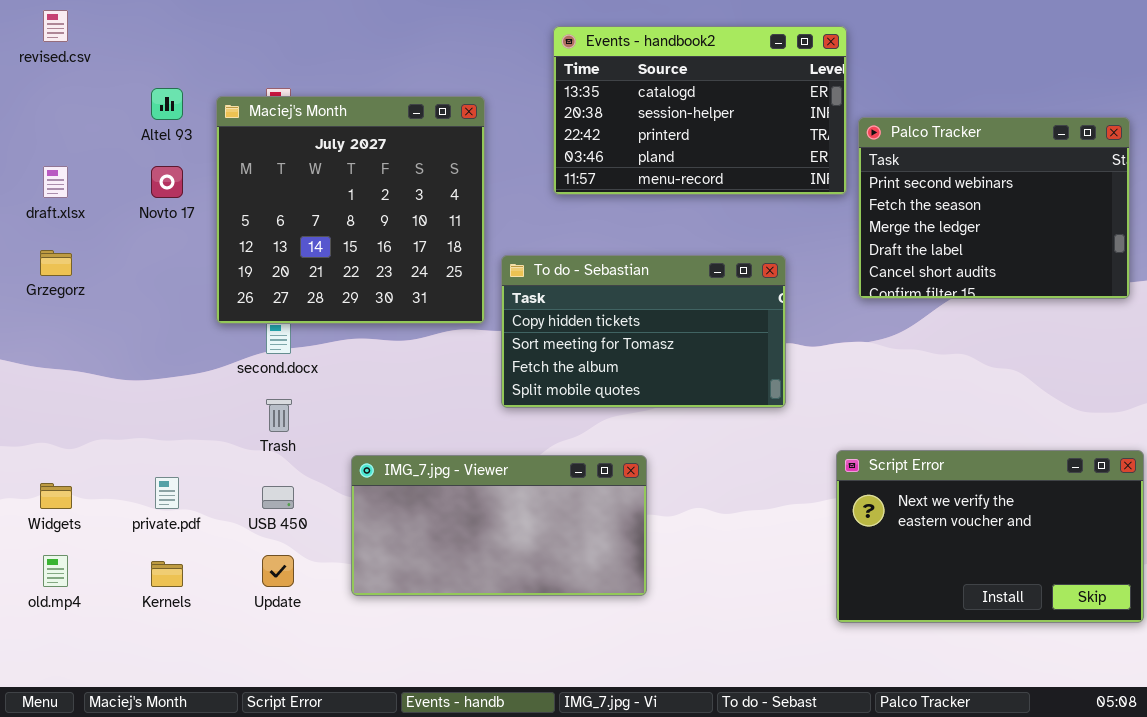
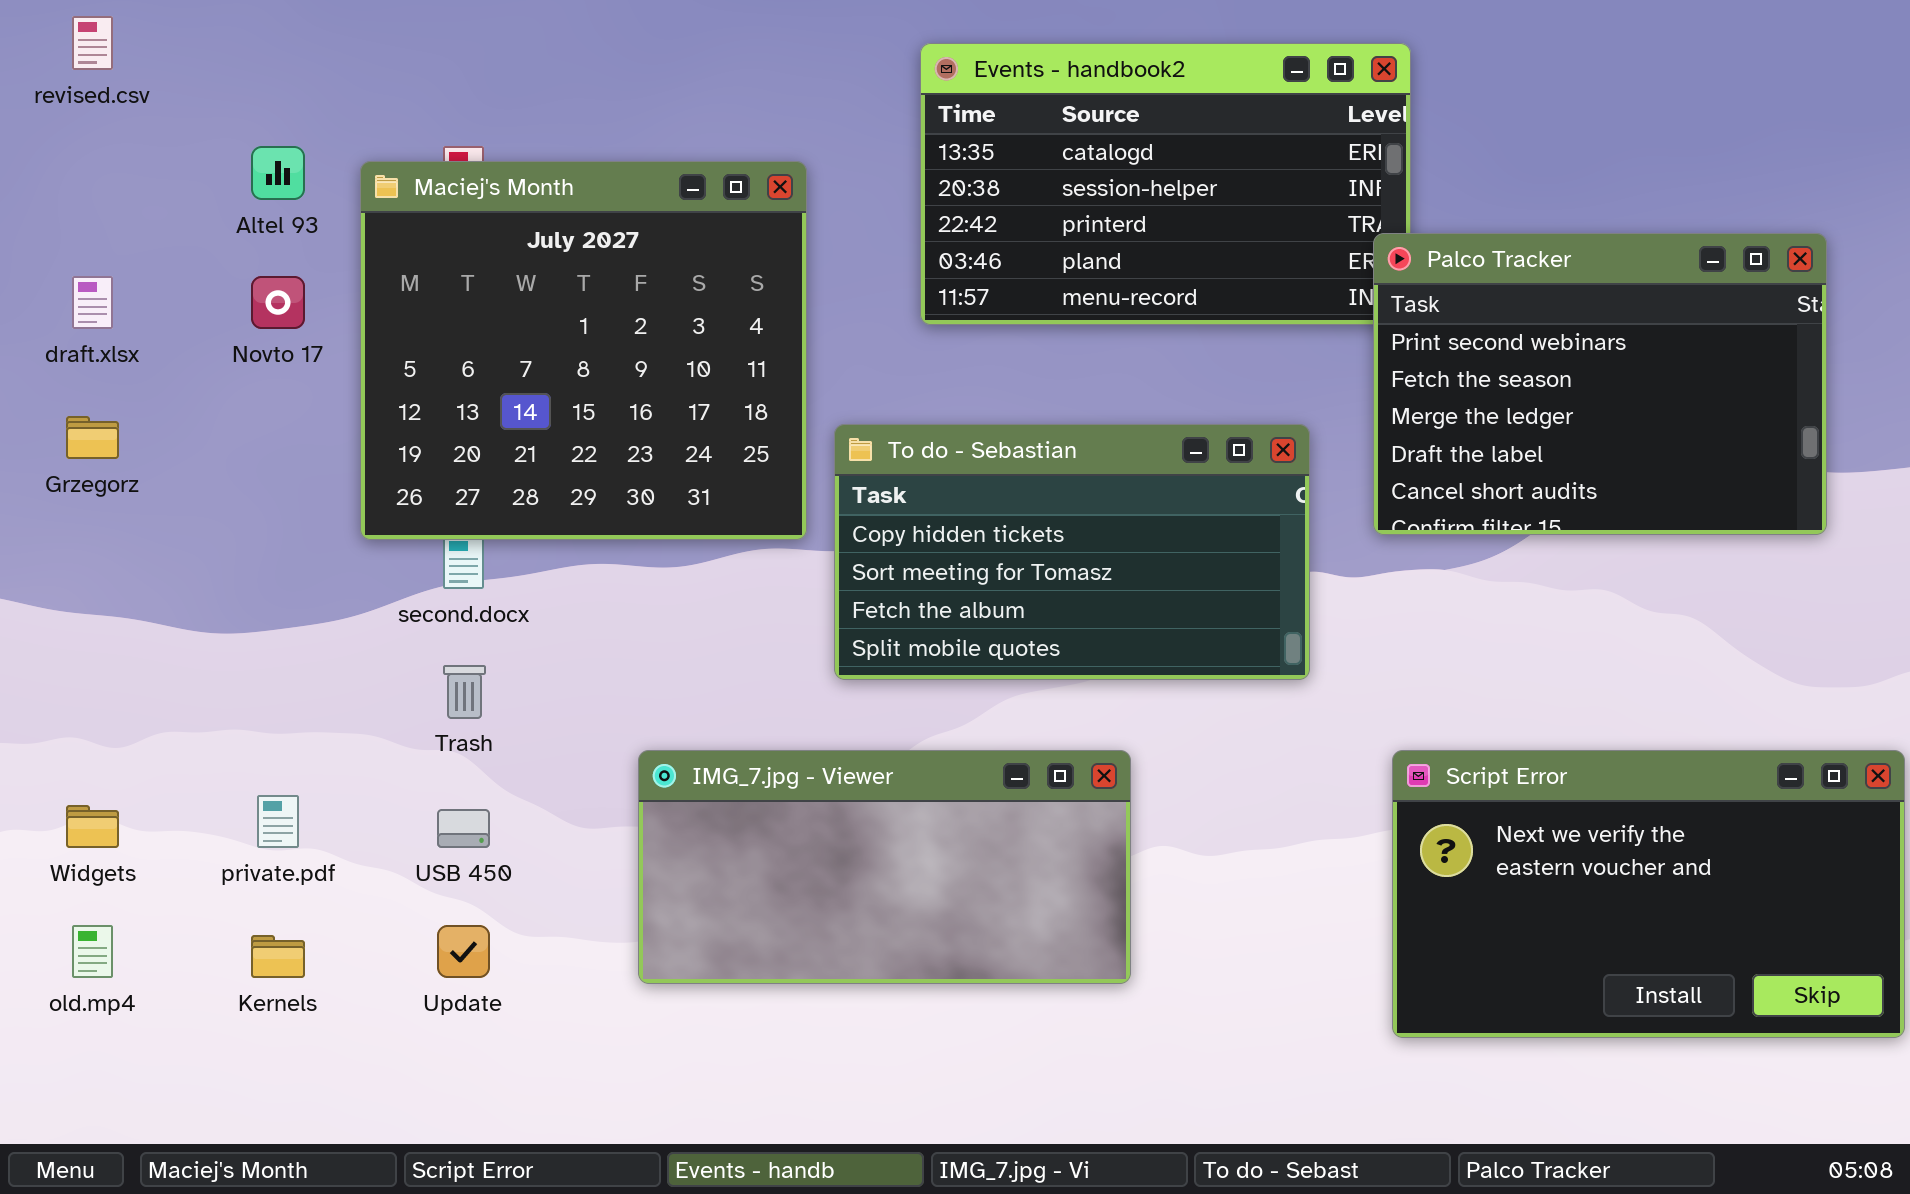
Palco Tracker: [858,117,1130,299] -> [1373,233,1827,535], moved
IMG_7.jpg - Viewer: [351,455,647,596] -> [638,750,1131,984], moved

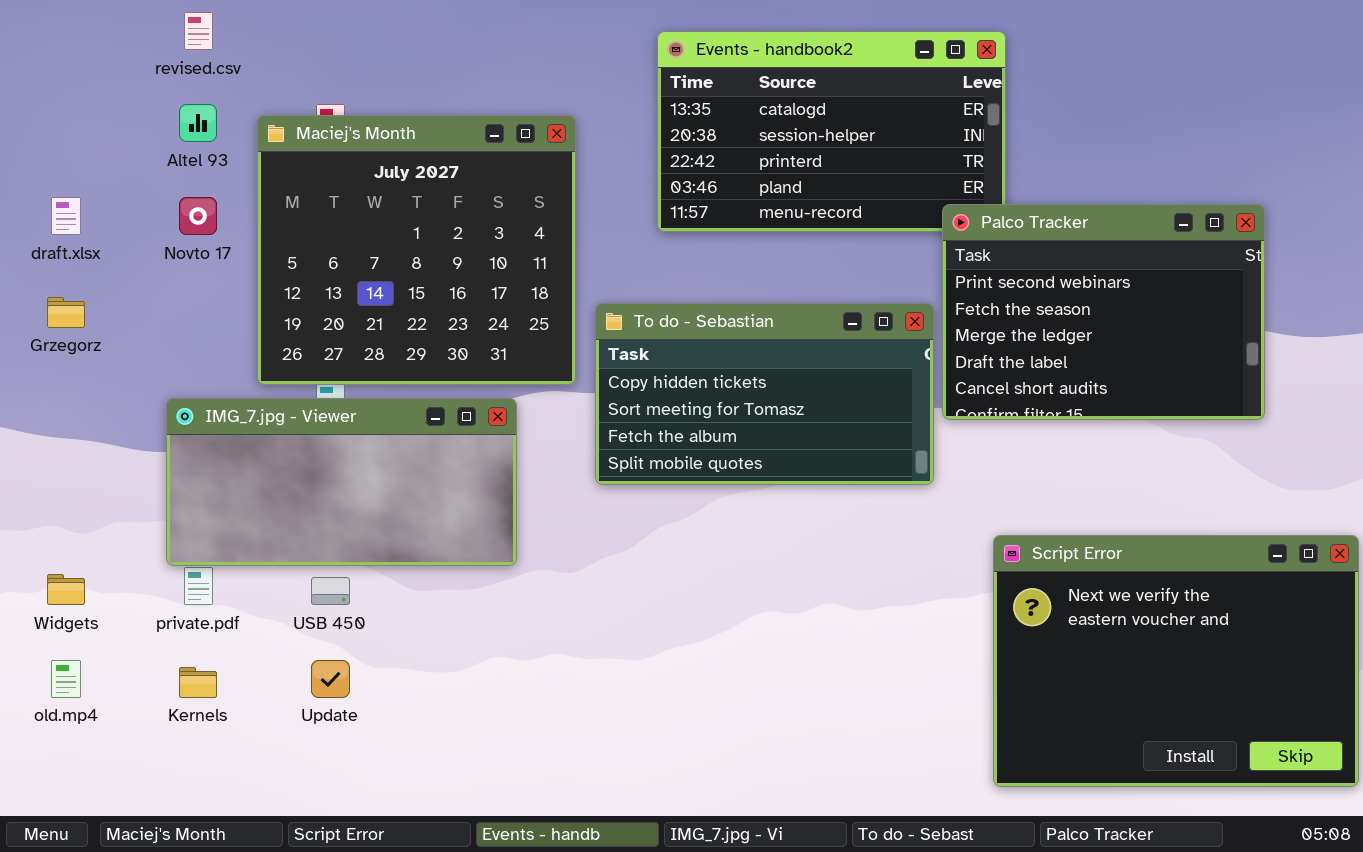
revised.csv: [72,16,113,70] -> [184,12,213,50], moved
Palco Tracker: [1373,233,1827,535] -> [942,204,1265,420], moved
IMG_7.jpg - Viewer: [638,750,1131,984] -> [166,398,517,566], moved
Script Error: [1392,750,1905,1038] -> [993,535,1359,787], resized

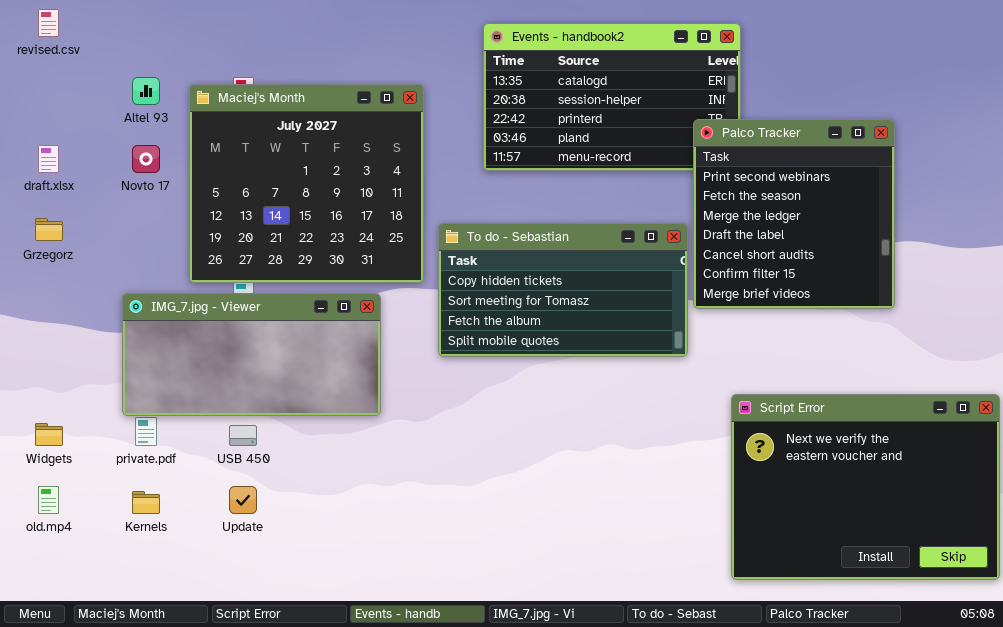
revised.csv: [184,12,213,50] -> [38,9,59,37], moved
Palco Tracker: [942,204,1265,420] -> [693,119,895,309], resized

